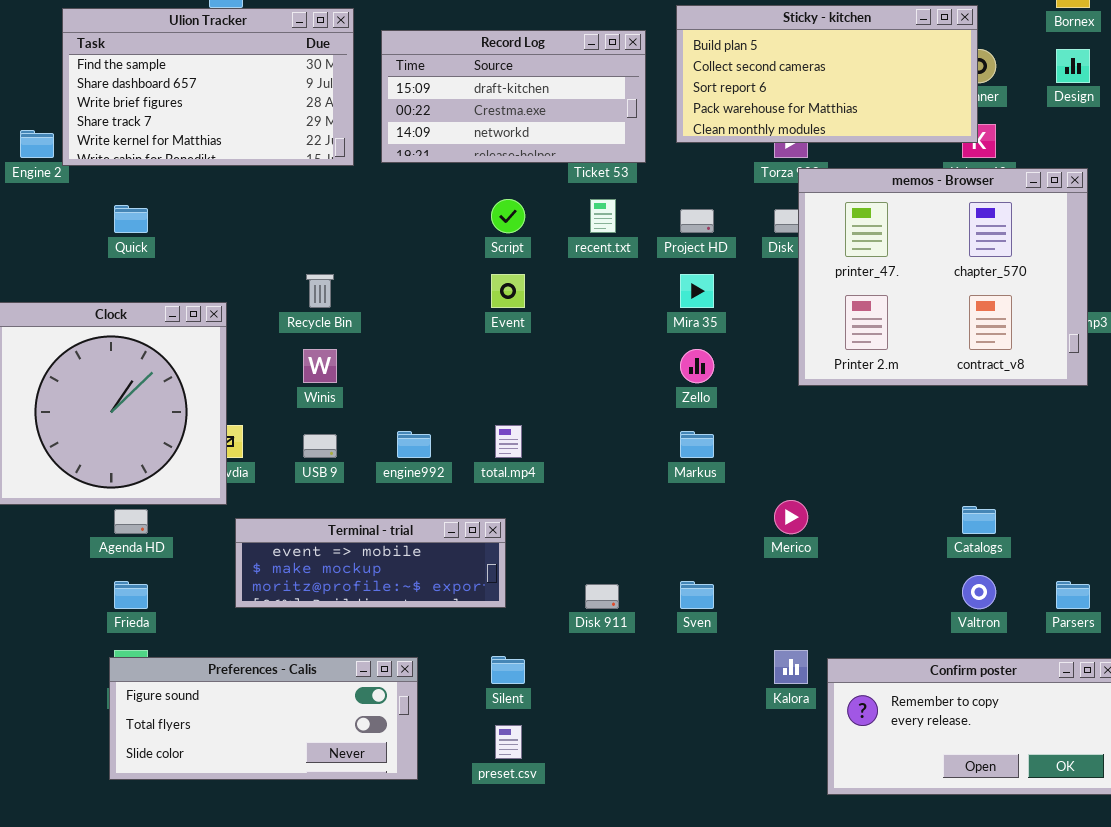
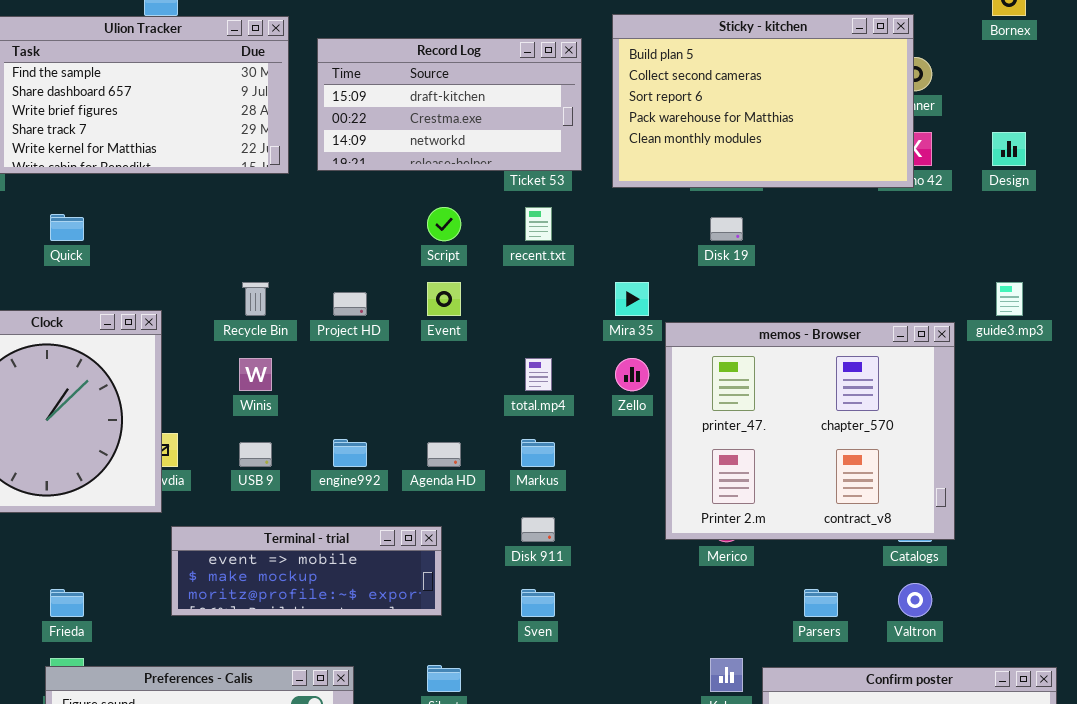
Sticky - kitchen: [676,5,978,143] -> [612,14,914,188], resized
Design: [1056,49,1090,83] -> [992,132,1026,166], moved
memos - Browser: [798,168,1088,386] -> [665,322,955,540], moved
Project HD: [680,209,714,233] -> [333,292,367,316], moved
total.mp4: [495,425,522,458] -> [525,358,552,391], moved
Markus: [680,431,714,458] -> [521,439,555,467], moved
Agenda HD: [114,509,148,534] -> [427,442,461,467], moved
Sven: [680,581,714,609] -> [521,589,555,617], moved
Parsers: [1056,581,1090,609] -> [804,589,838,617], moved
Disk 911: [585,584,619,609] -> [521,517,555,542], moved

